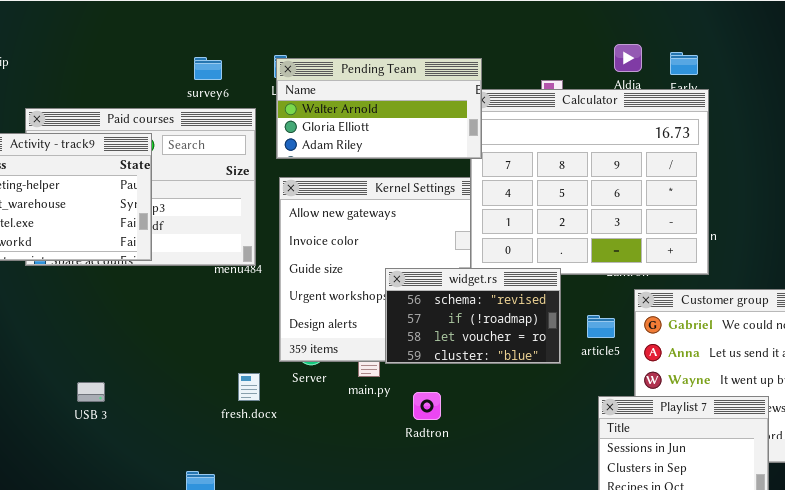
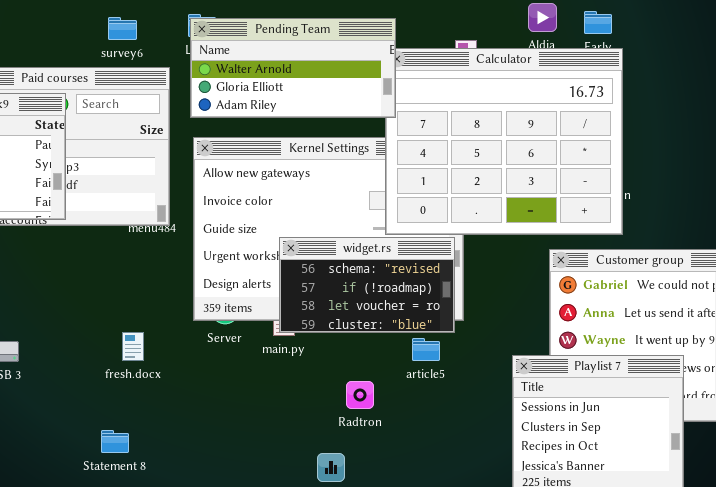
widget.rs: [385,268,561,364] -> [279,237,455,333], moved
article5: [587,315,615,338] -> [412,338,440,361], moved
fresh.docx: [238,373,260,401] -> [122,332,144,361], moved
Radtron: [413,392,441,420] -> [346,381,374,409], moved

